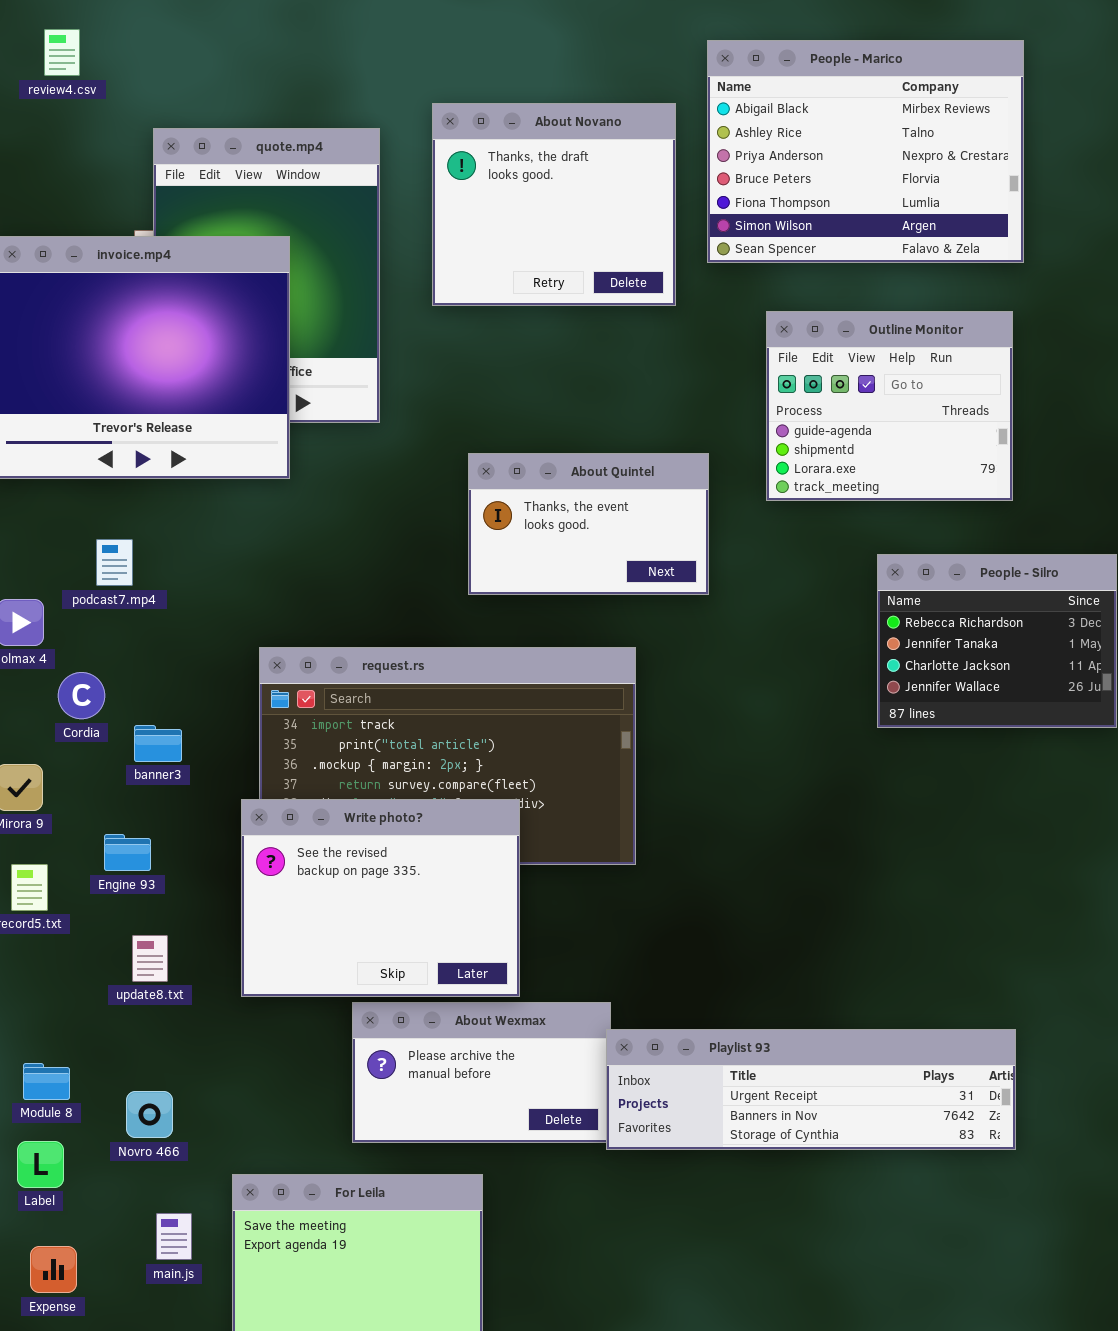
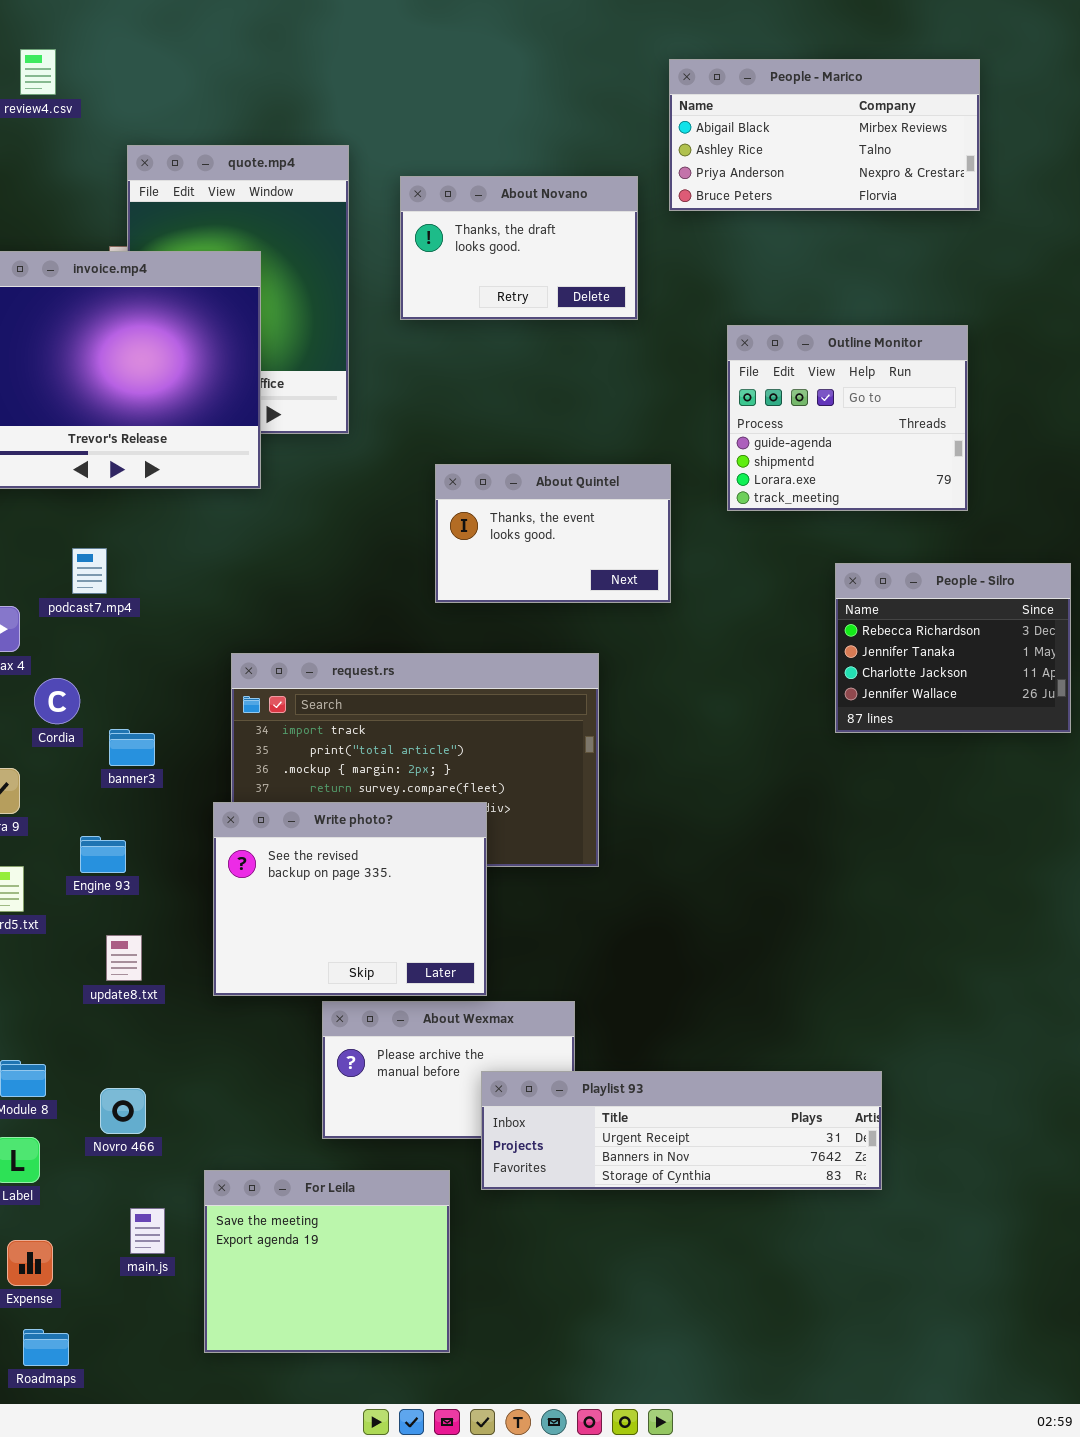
People - Marico: [707,40,1024,263] -> [669,59,980,211], resized
About Novano: [432,103,676,306] -> [400,176,638,320], resized
Playlist 93: [606,1029,1016,1150] -> [481,1071,882,1190], moved

